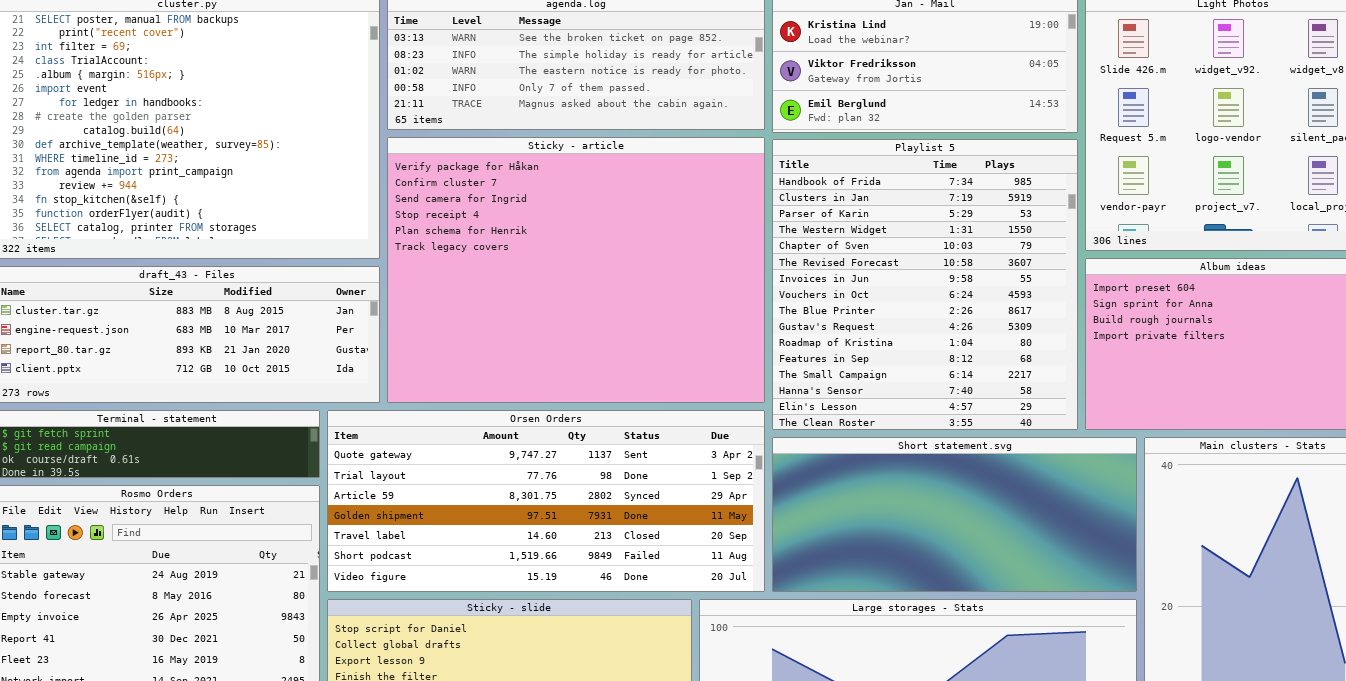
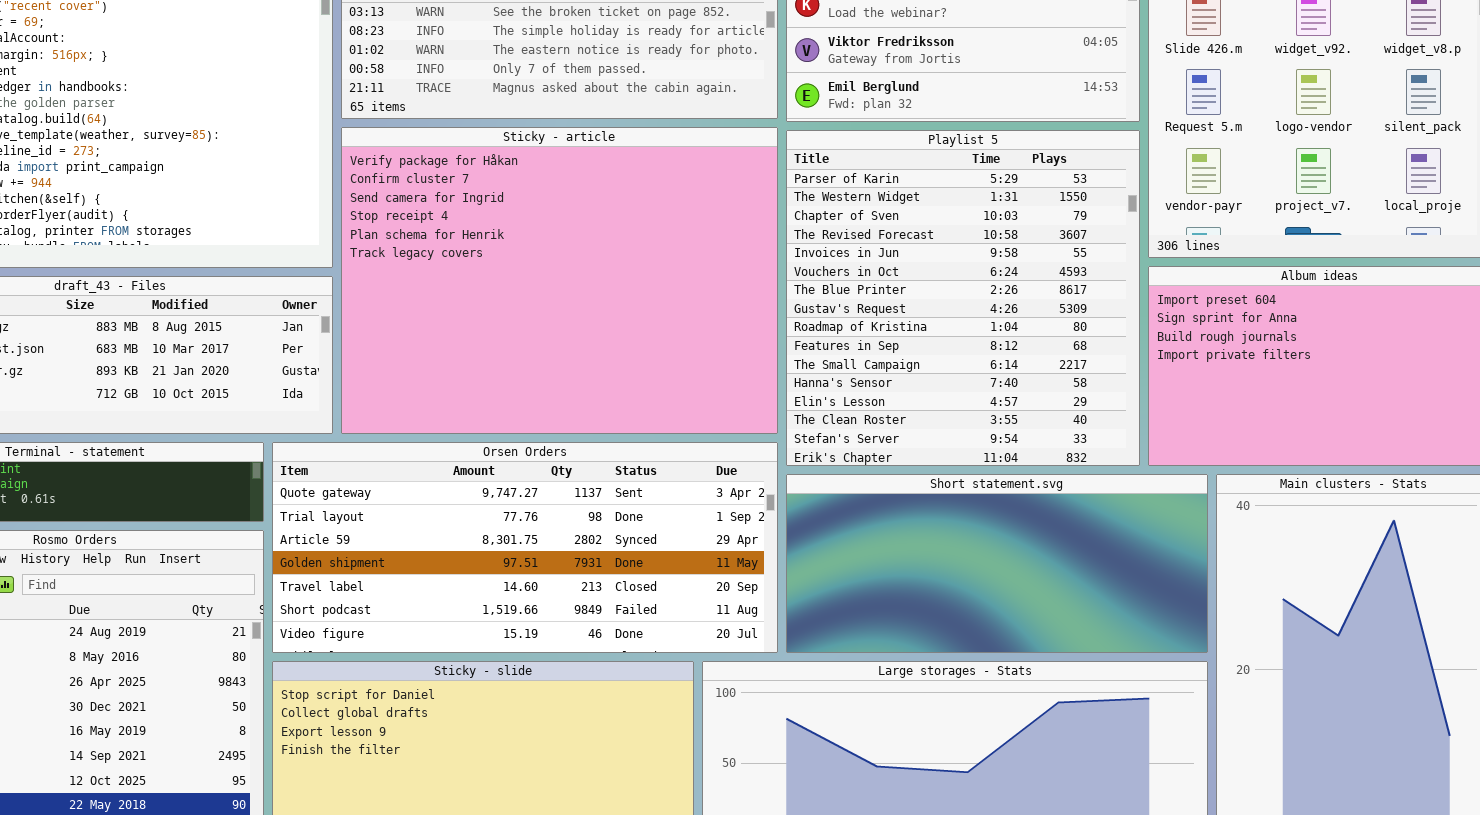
Playlist 5: [772,139,1078,430] -> [786,130,1140,466], scrolled down 2 rows

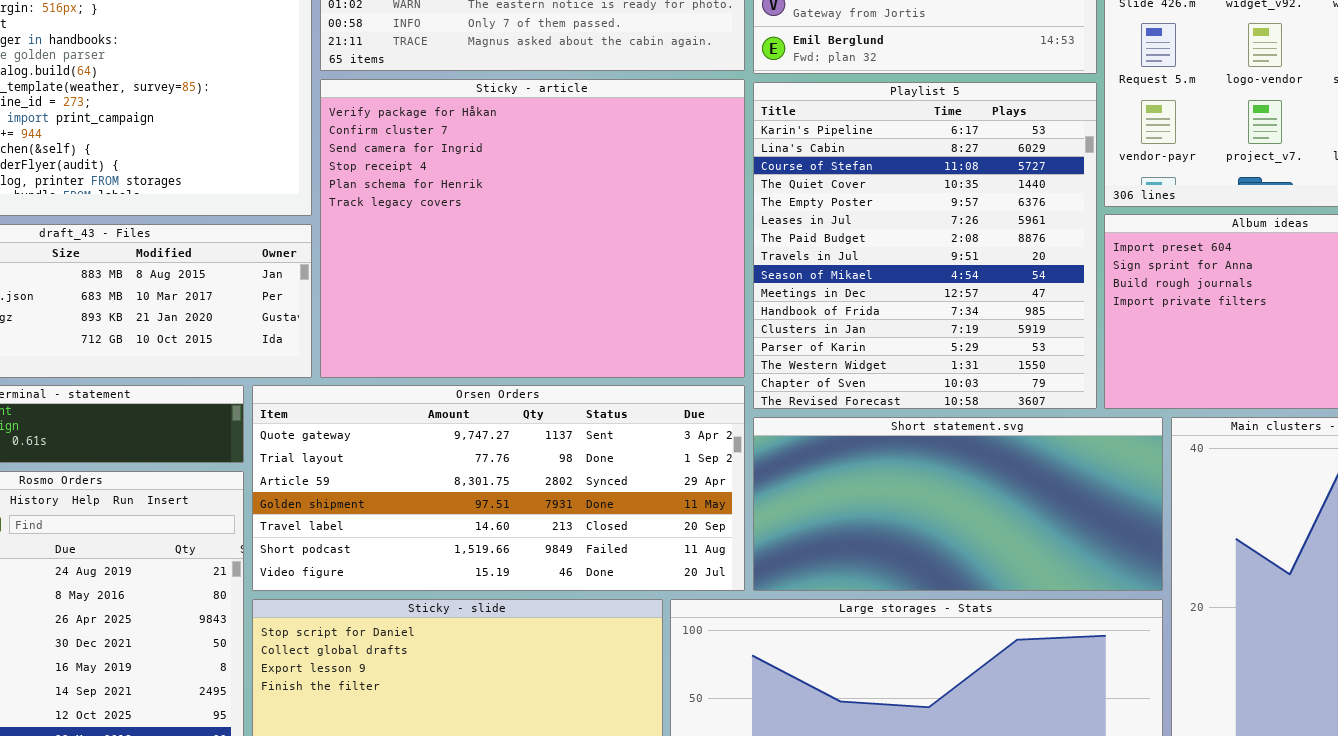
Playlist 5: [786,130,1140,466] -> [753,82,1097,409], scrolled up 12 rows

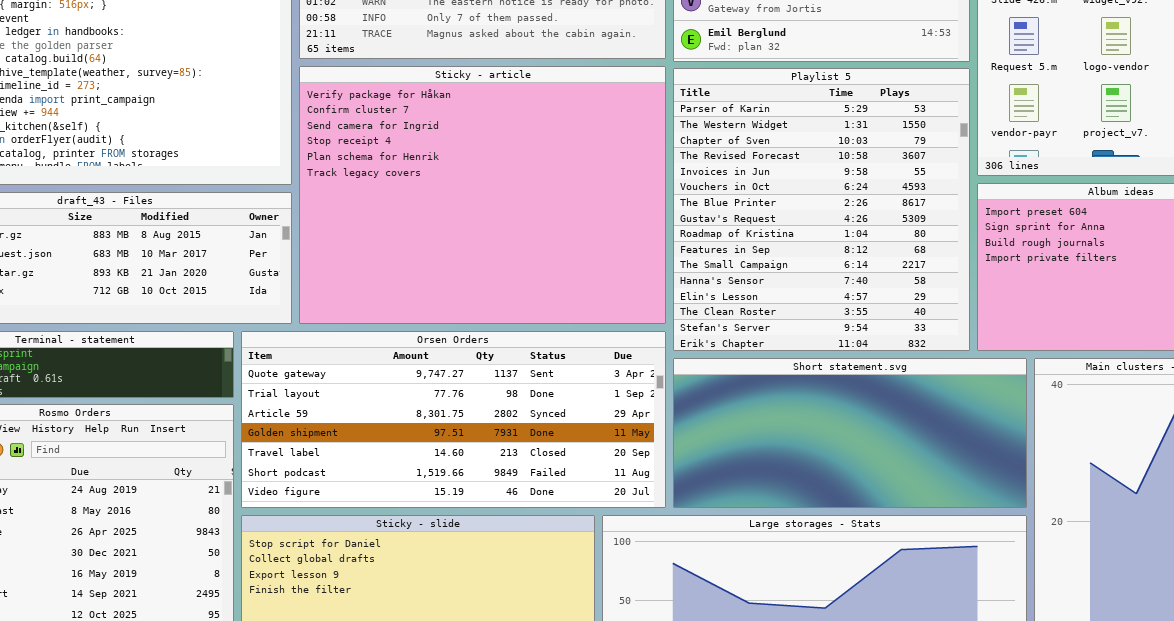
Playlist 5: [753,82,1097,409] -> [673,68,970,351], scrolled down 12 rows

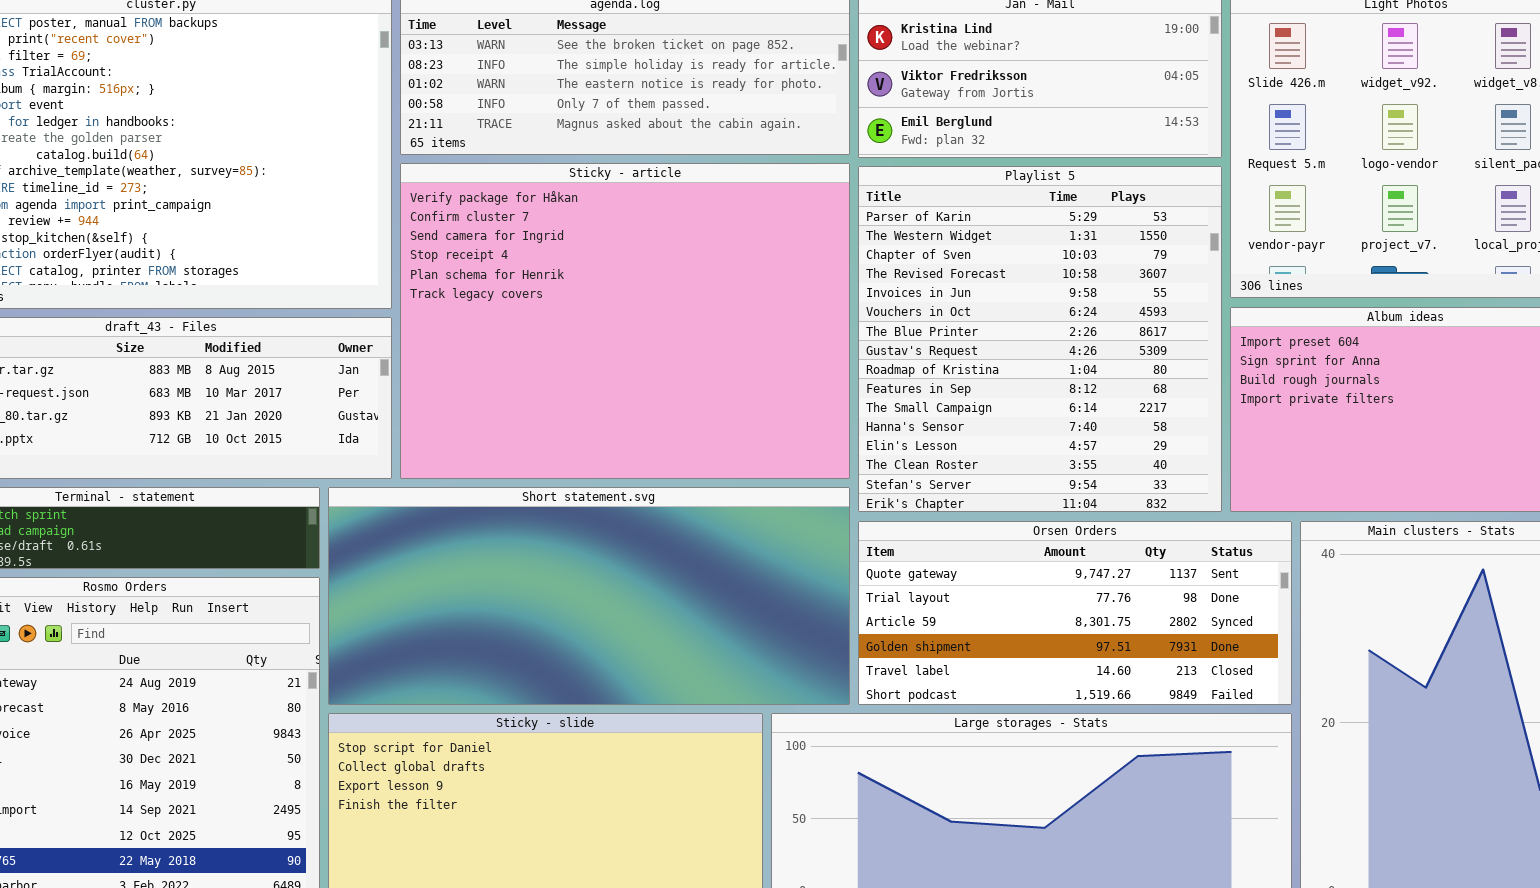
Orsen Orders: [241,331,666,508] -> [858,521,1292,705], moved, resized
Short statement.svg: [673,358,1027,508] -> [328,487,850,705], moved, resized

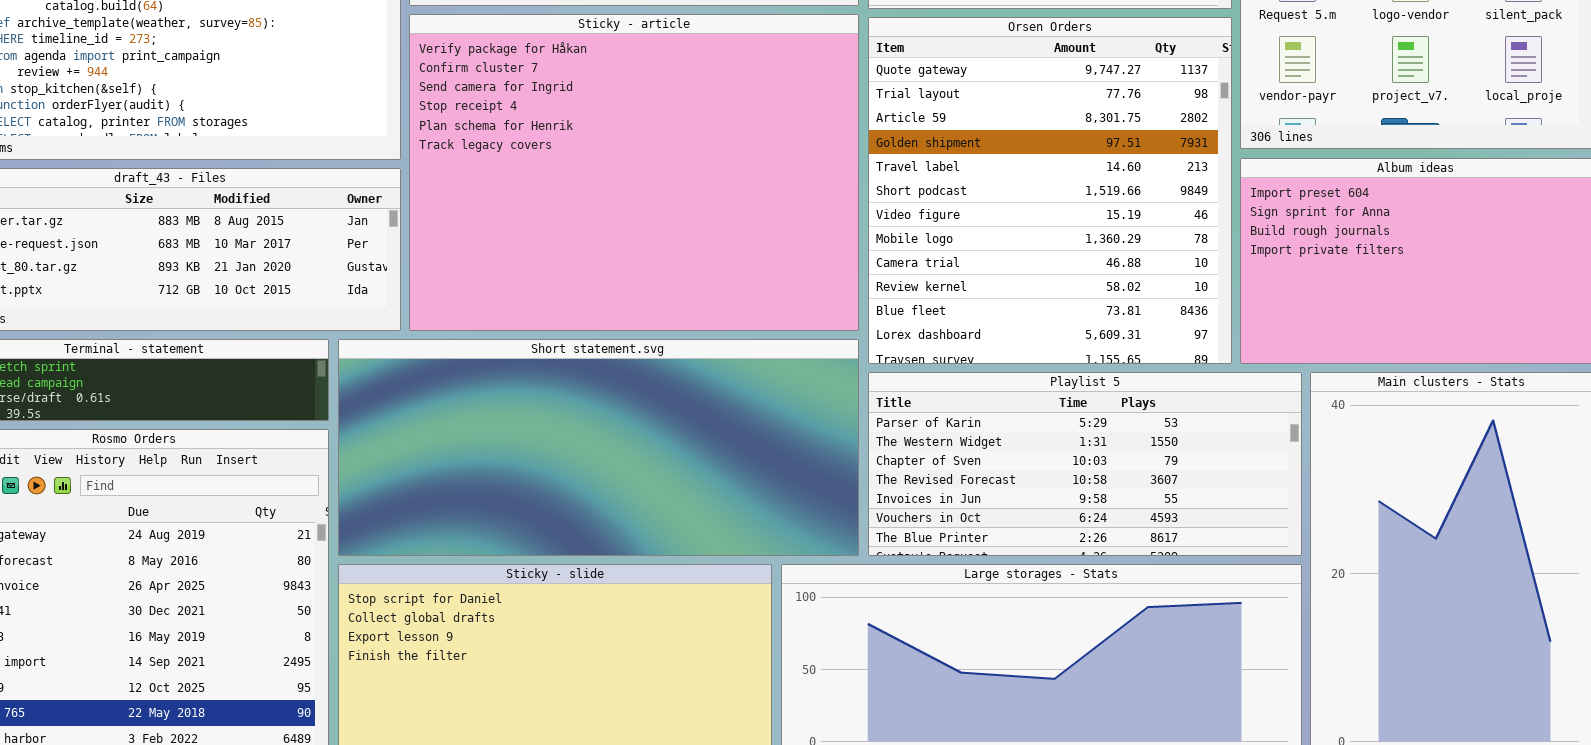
Playlist 5: [858,166,1222,512] -> [868,372,1302,556], moved, resized
Orsen Orders: [858,521,1292,705] -> [868,17,1232,364], moved, resized

